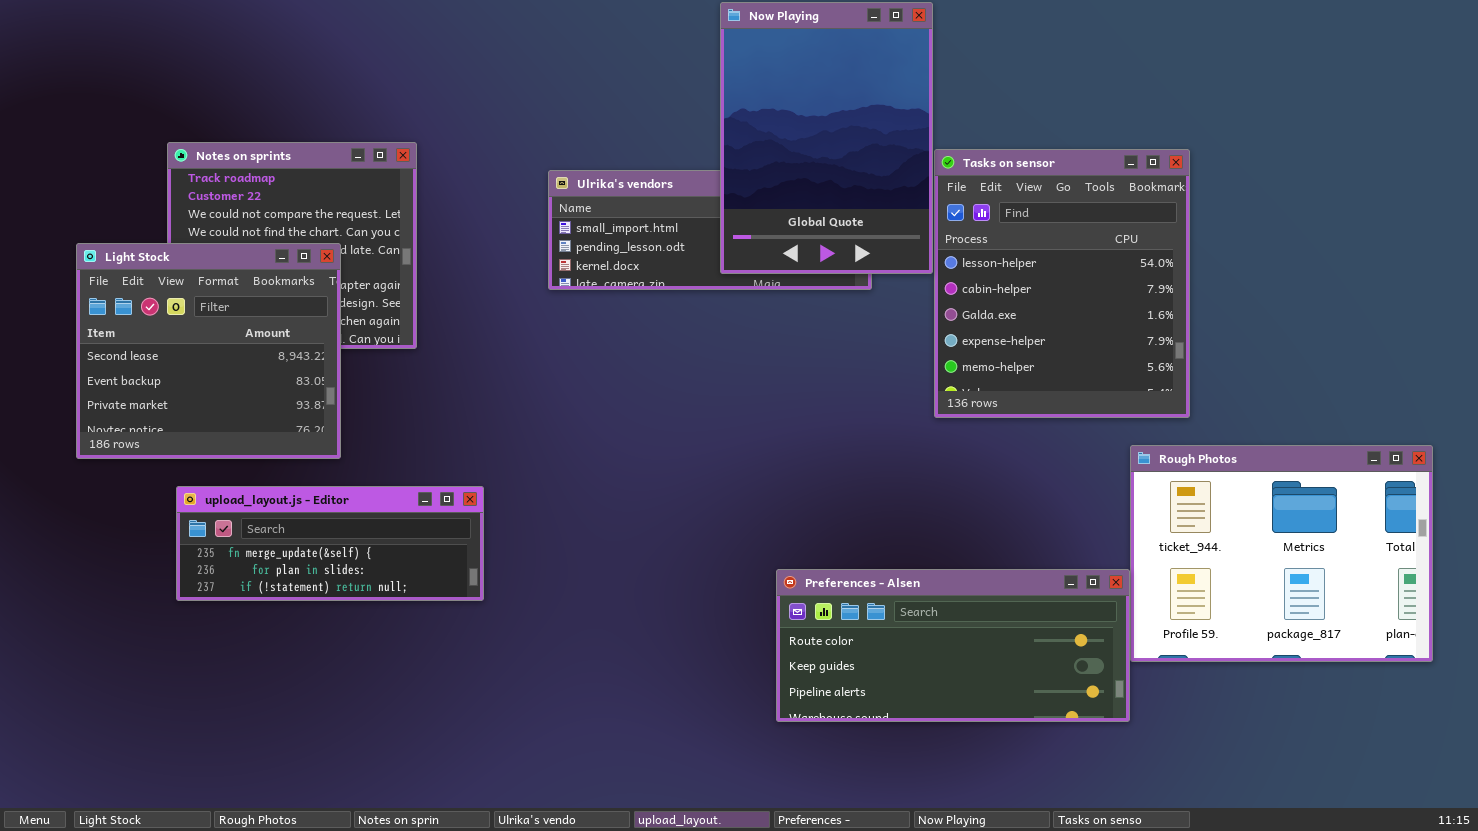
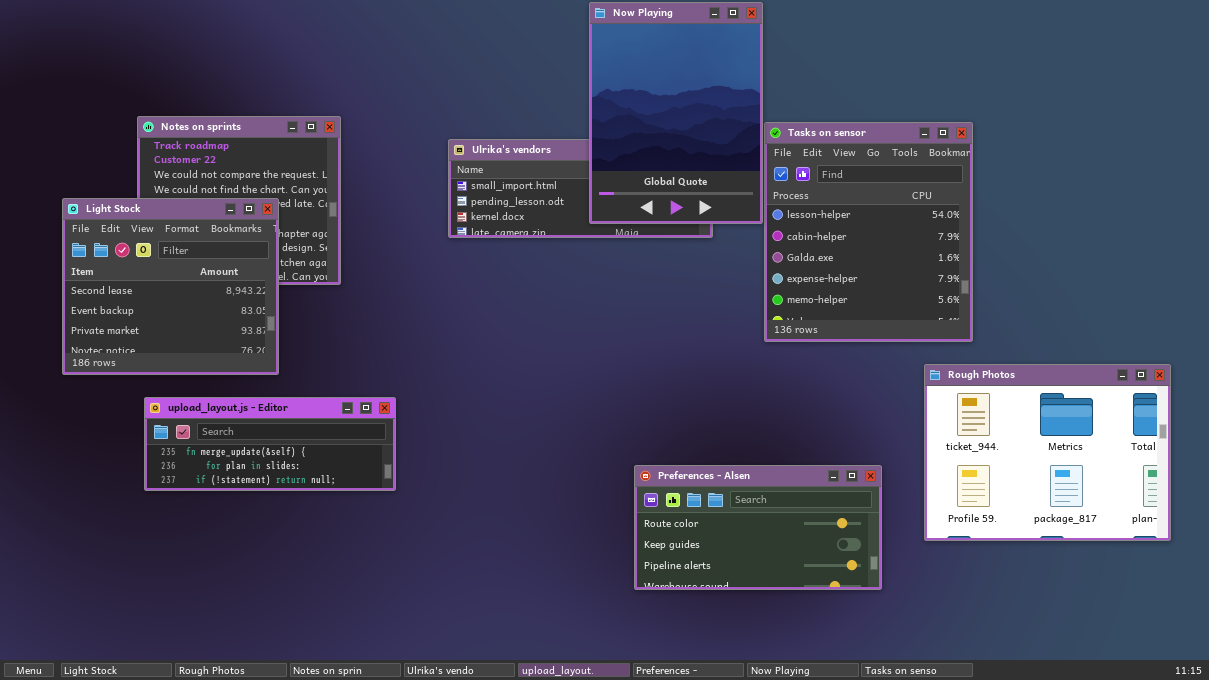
Preferences - Alsen: [776,569,1130,722] -> [634,465,882,590], resized

